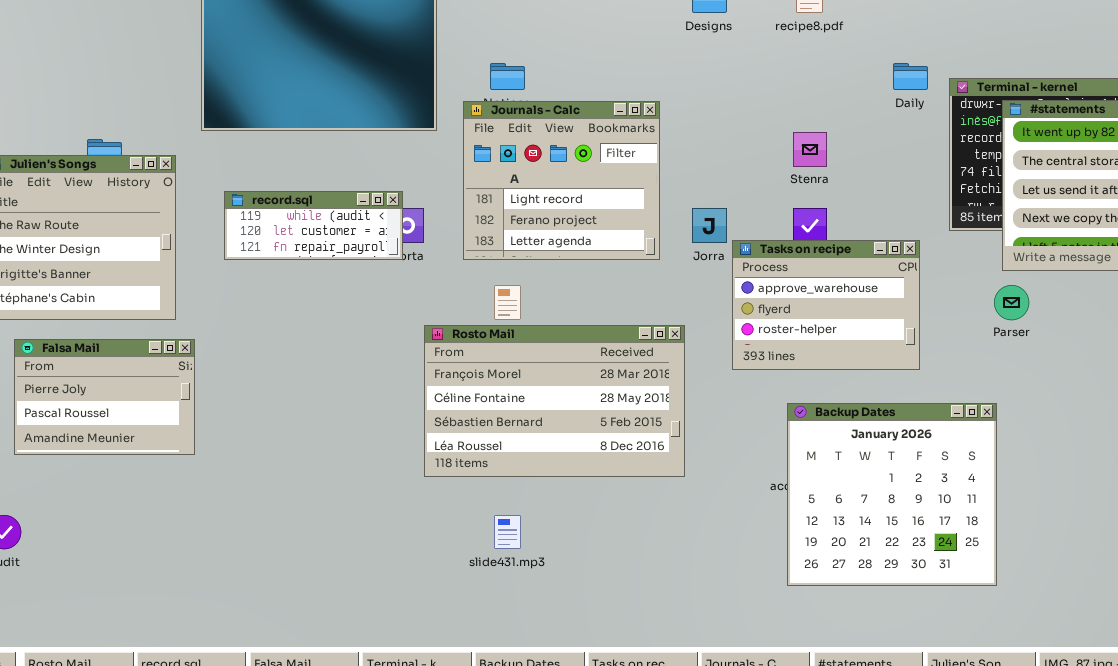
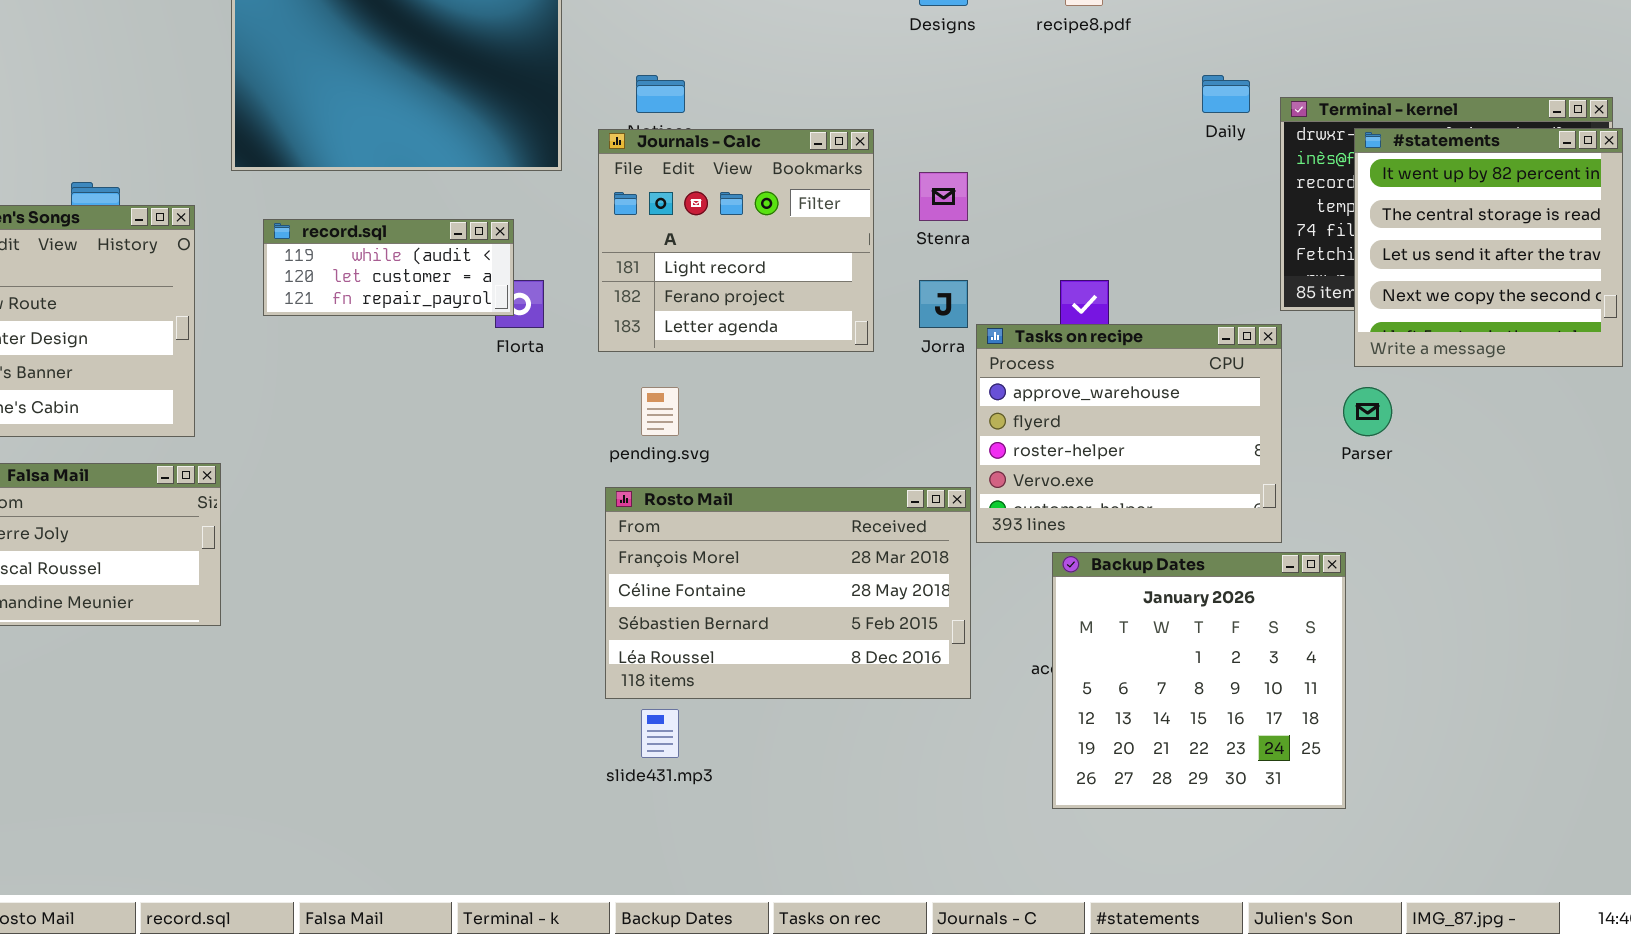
Stenra: [793,132,827,167] -> [919,172,968,221], moved
record.sql: [224,191,403,260] -> [263,219,514,316], moved
Tasks on recipe: [732,240,920,370] -> [976,324,1282,543], resized
Rosto Mail: [424,325,685,477] -> [605,487,971,699], moved

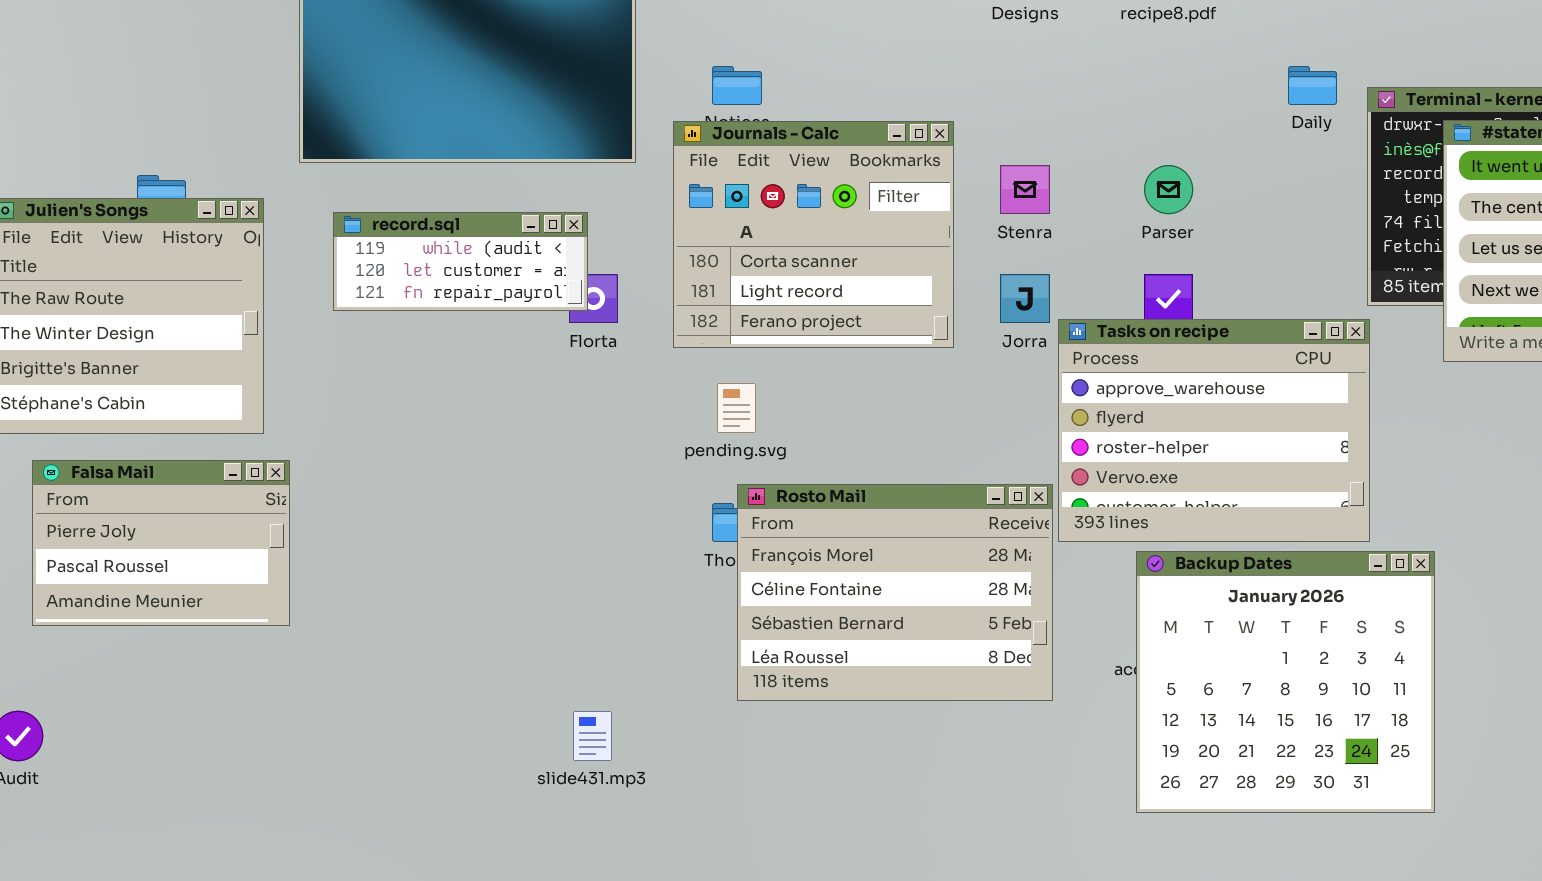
Journals - Calc: [598,129,874,352] -> [673,121,954,348], scrolled up 1 row
Parser: [1343,387,1392,436] -> [1144,165,1193,214], moved
Rosto Mail: [605,487,971,699] -> [737,484,1053,701], resized
slide431.mp3: [641,709,679,758] -> [573,711,612,761], moved

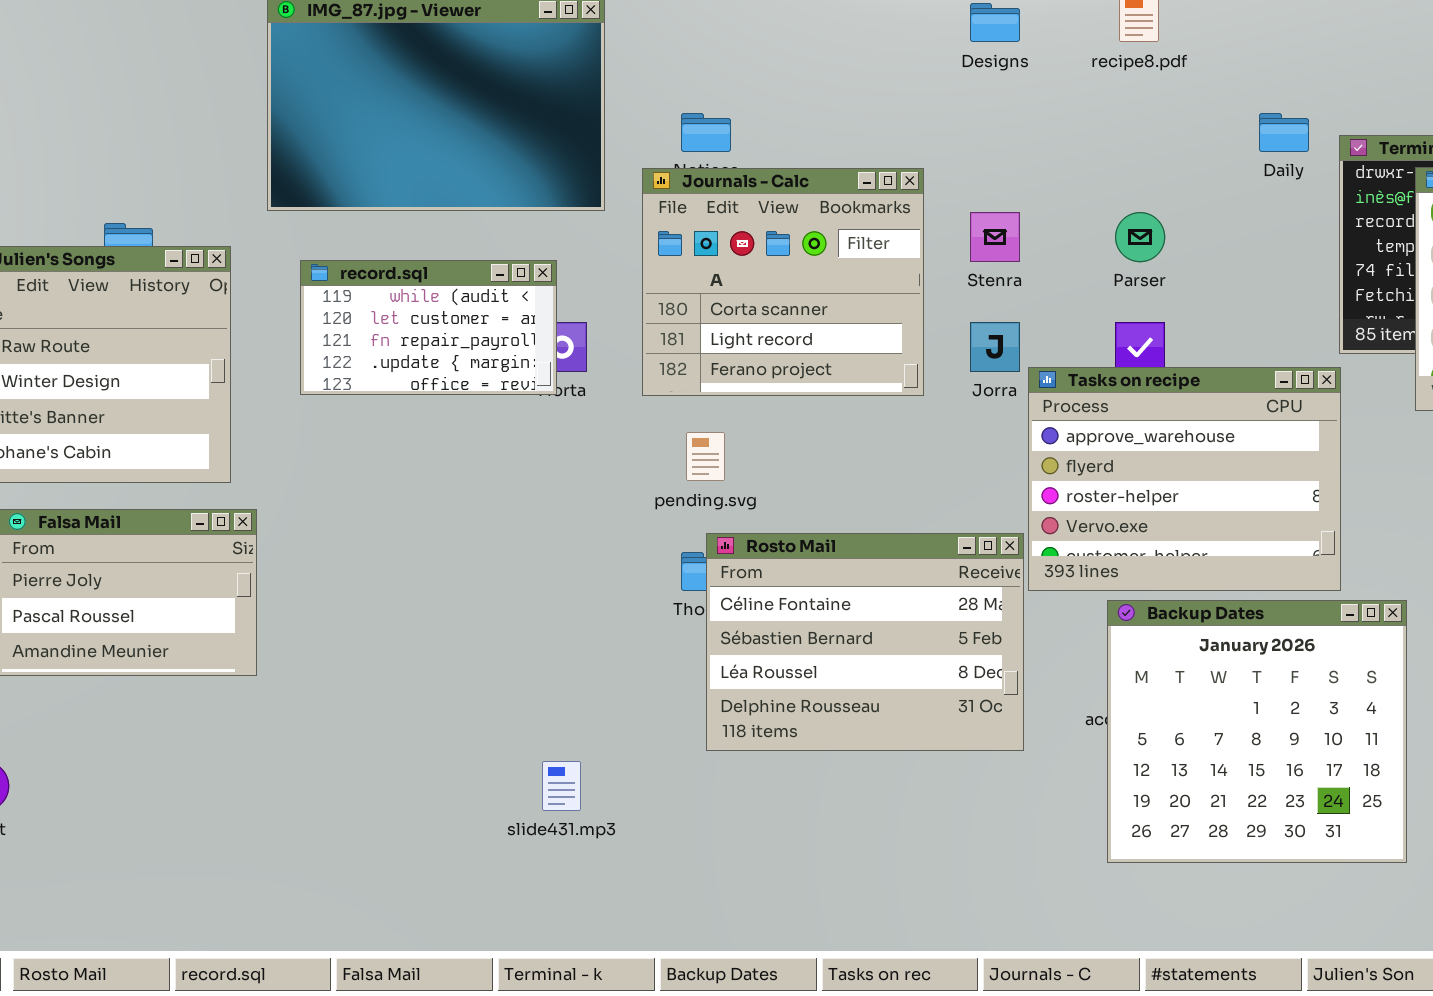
record.sql: [333,212,588,311] -> [300,260,557,395], resized
Rosto Mail: [737,484,1053,701] -> [706,533,1024,751], scrolled down 1 row

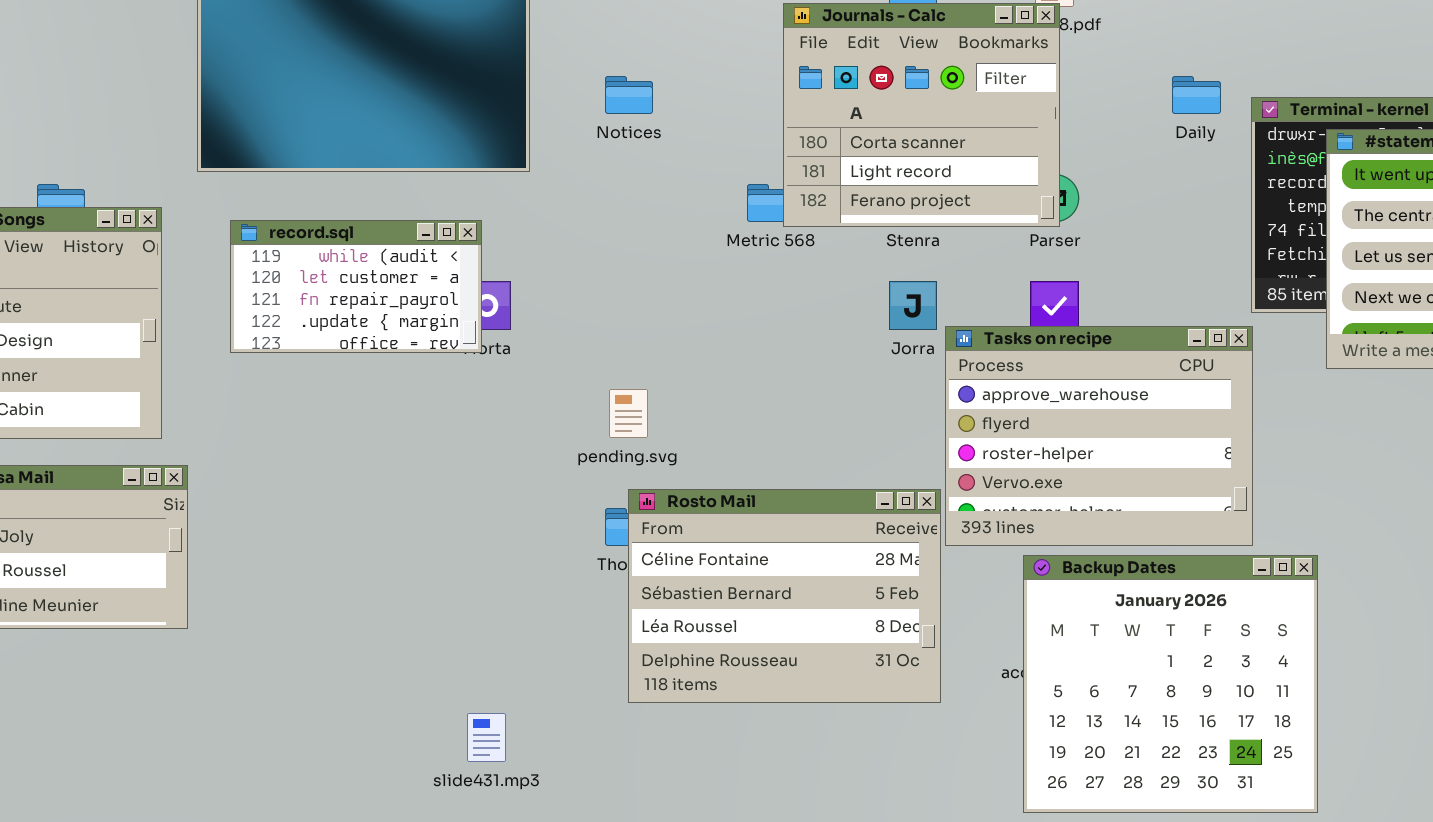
Journals - Calc: [642,168,924,396] -> [783,3,1060,227], moved

